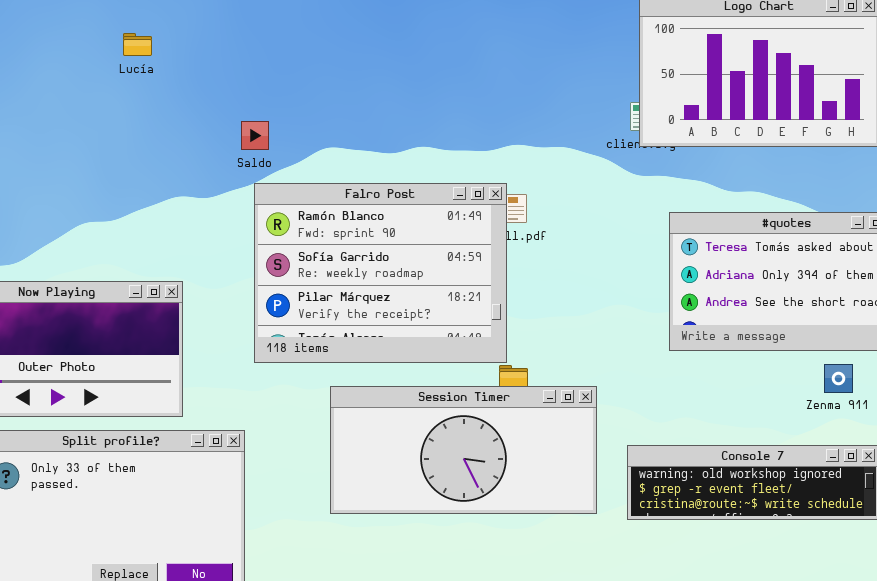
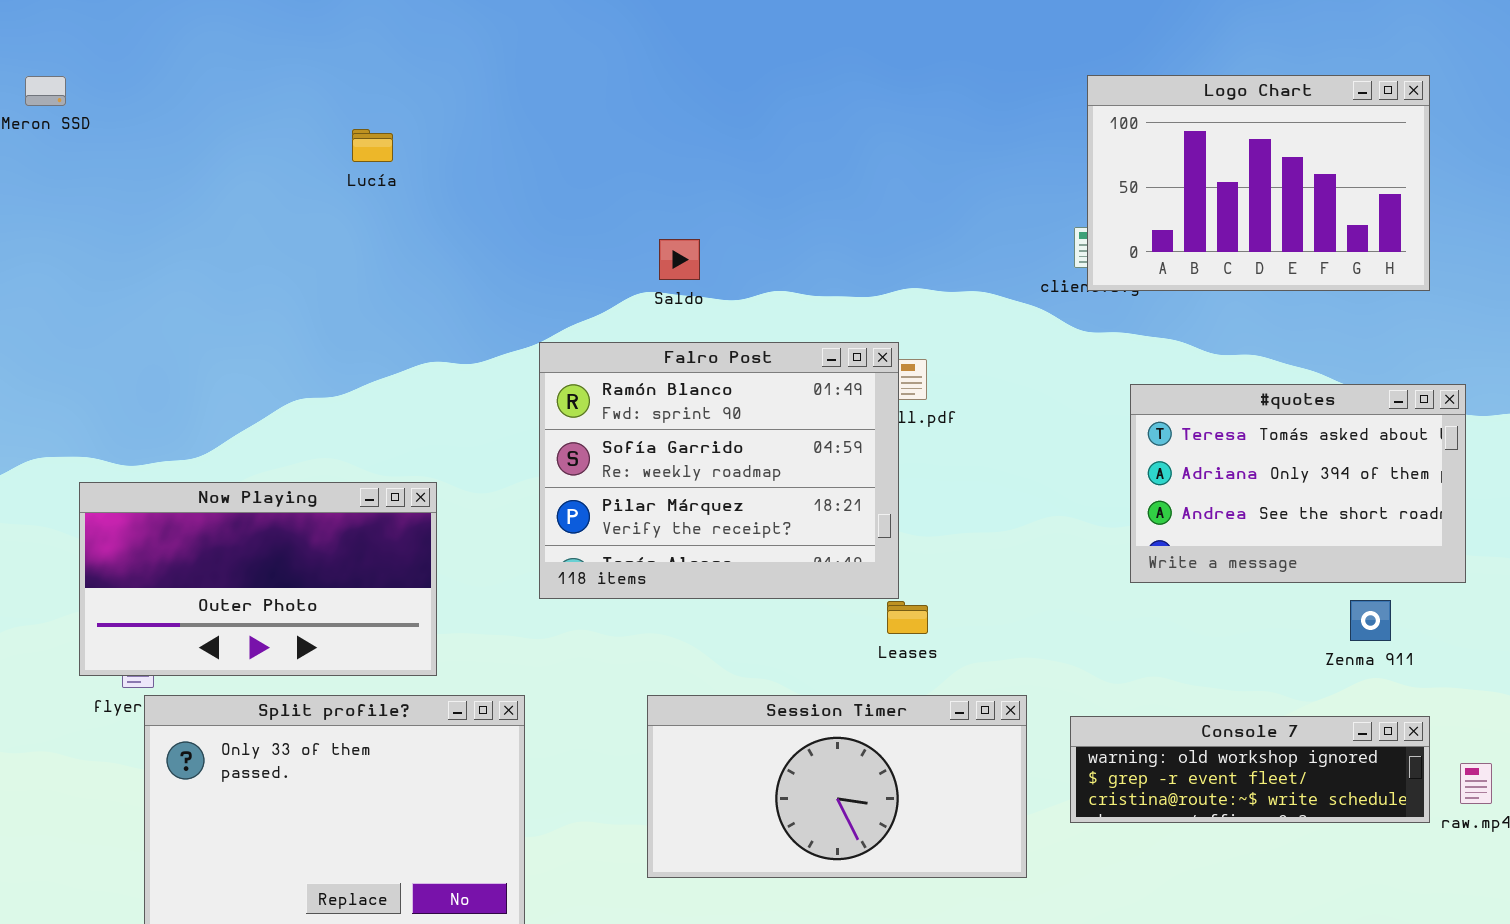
Saldo: [241,121,269,150] -> [659,239,700,280], moved
Session Timer: [330,386,597,514] -> [647,695,1027,878], moved

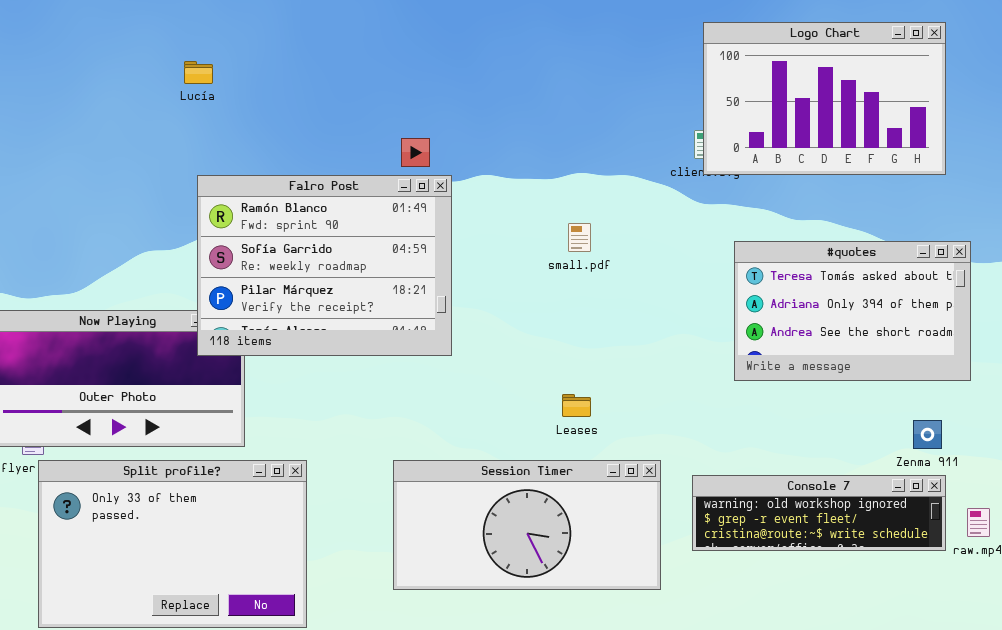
Falro Post: [539,342,899,599] -> [197,175,452,356], moved
Zenma 911: [1350,600,1391,641] -> [913,420,942,449], moved

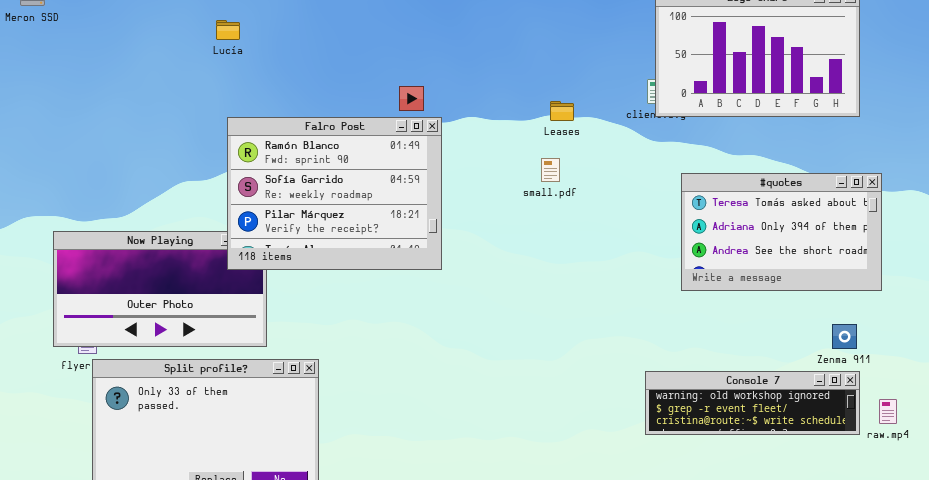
Leases: [562,394,591,417] -> [550,101,574,121], moved
Session Timer: [393,460,661,590] -> none, closed

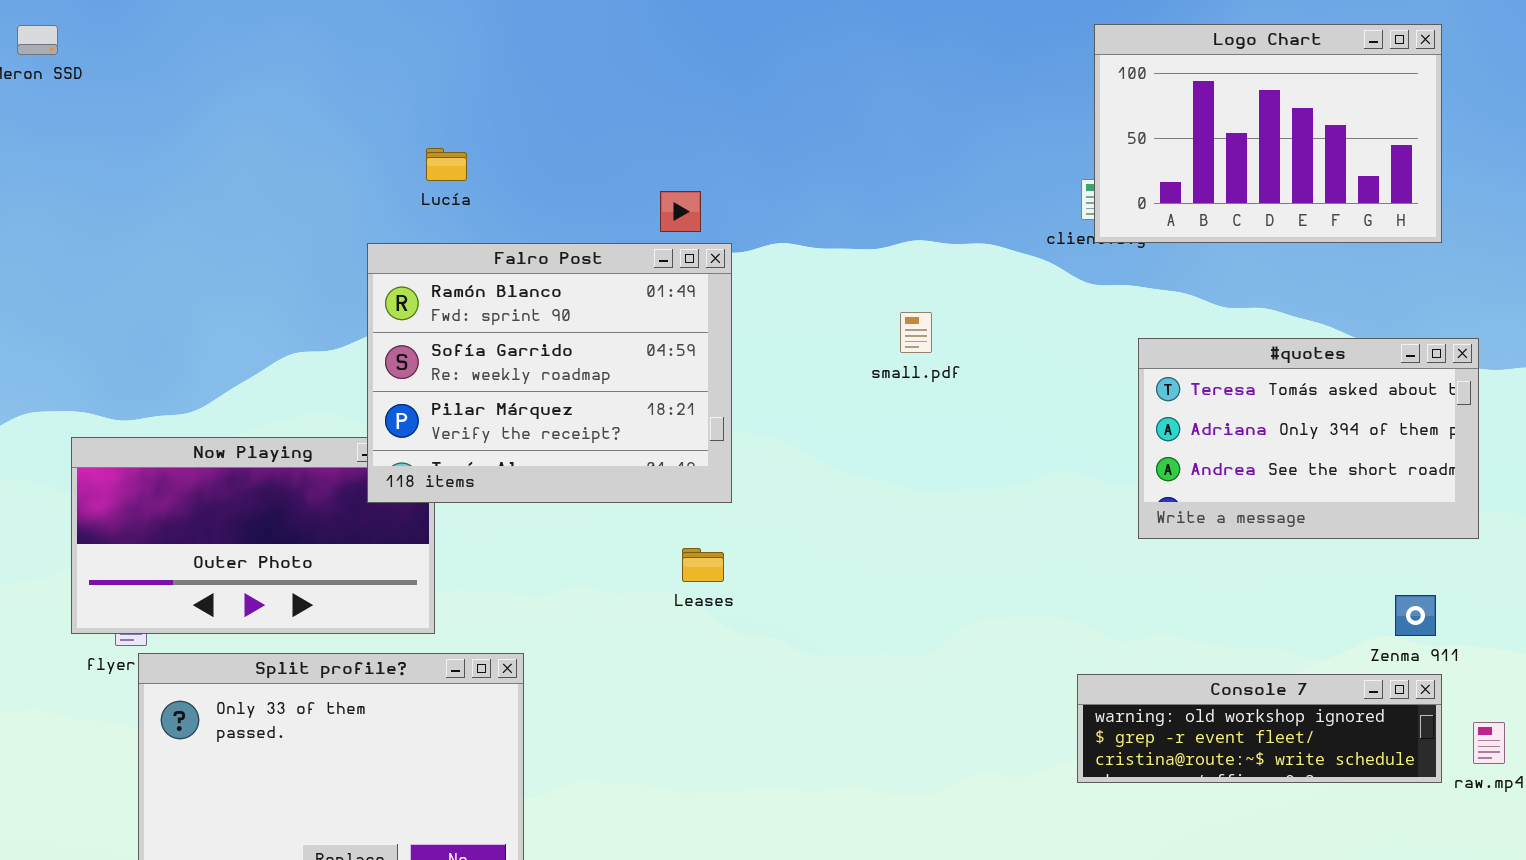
Lucía: [216,20,240,40] -> [426,148,467,181], moved
Leases: [550,101,574,121] -> [682,548,724,582], moved

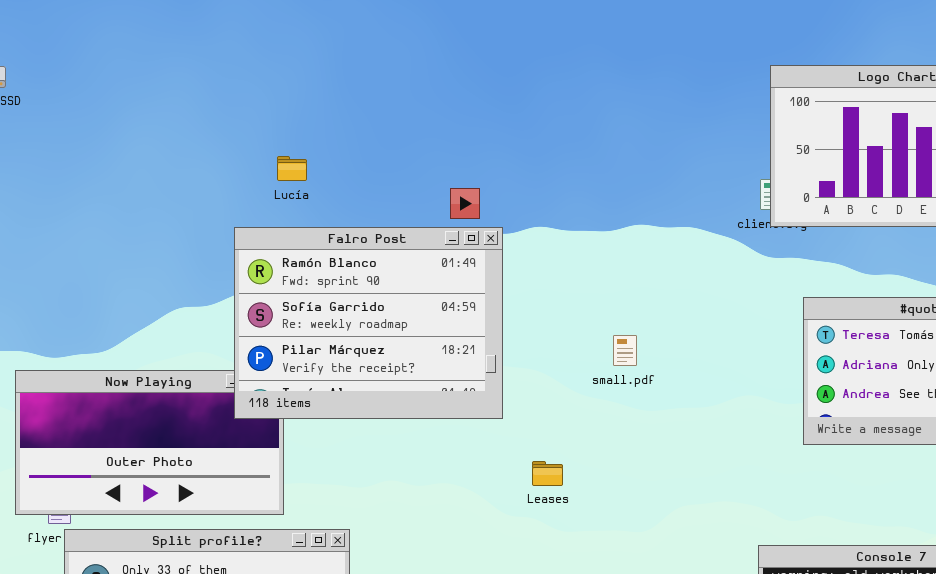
small.pdf: [900,312,932,353] -> [613,335,637,366], moved
Leases: [682,548,724,582] -> [532,461,563,486], moved

